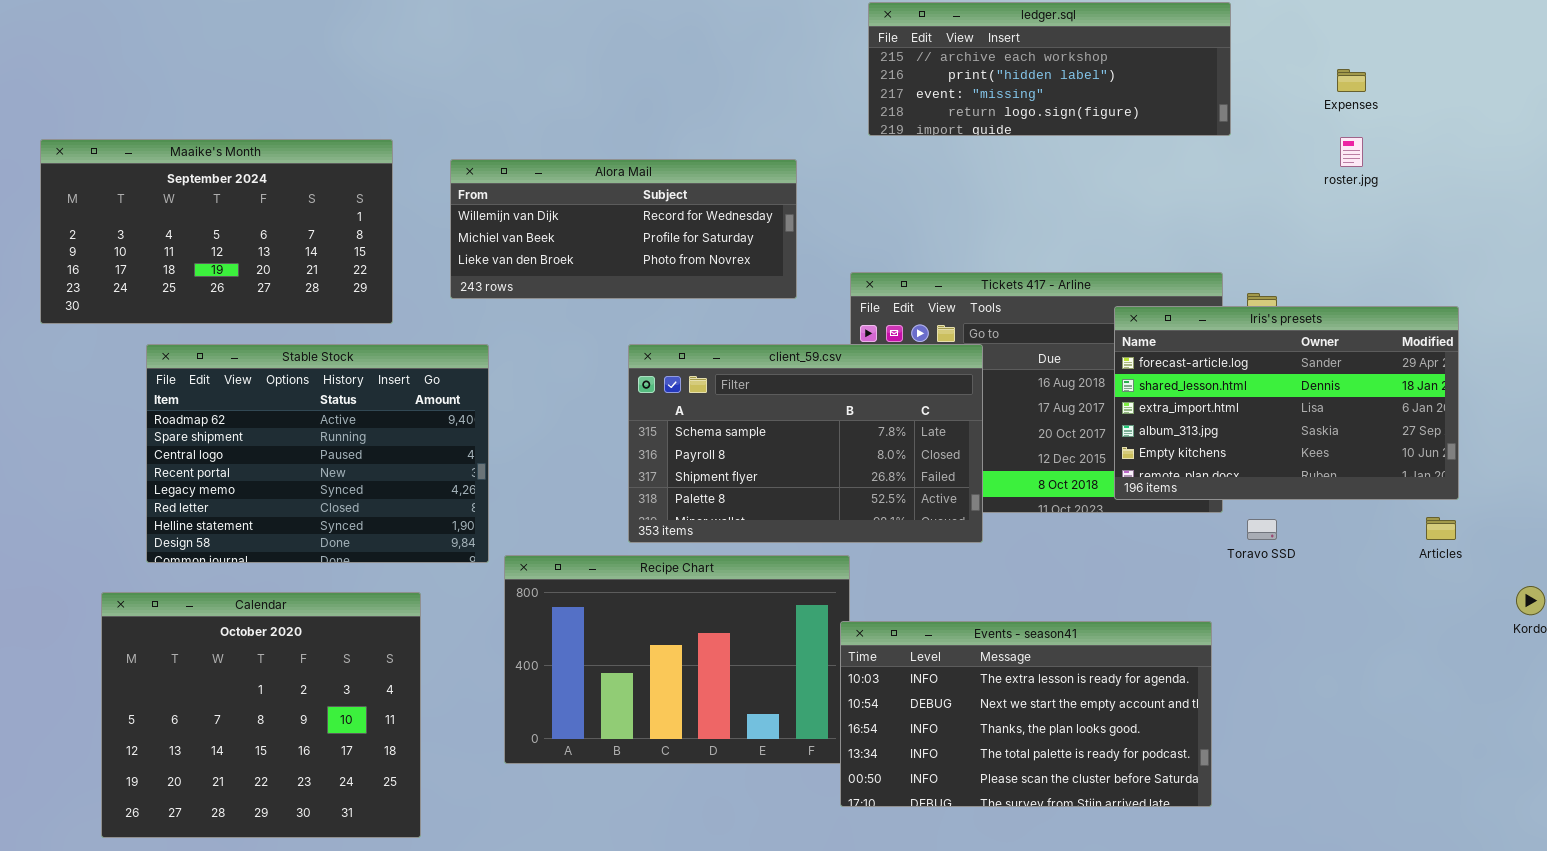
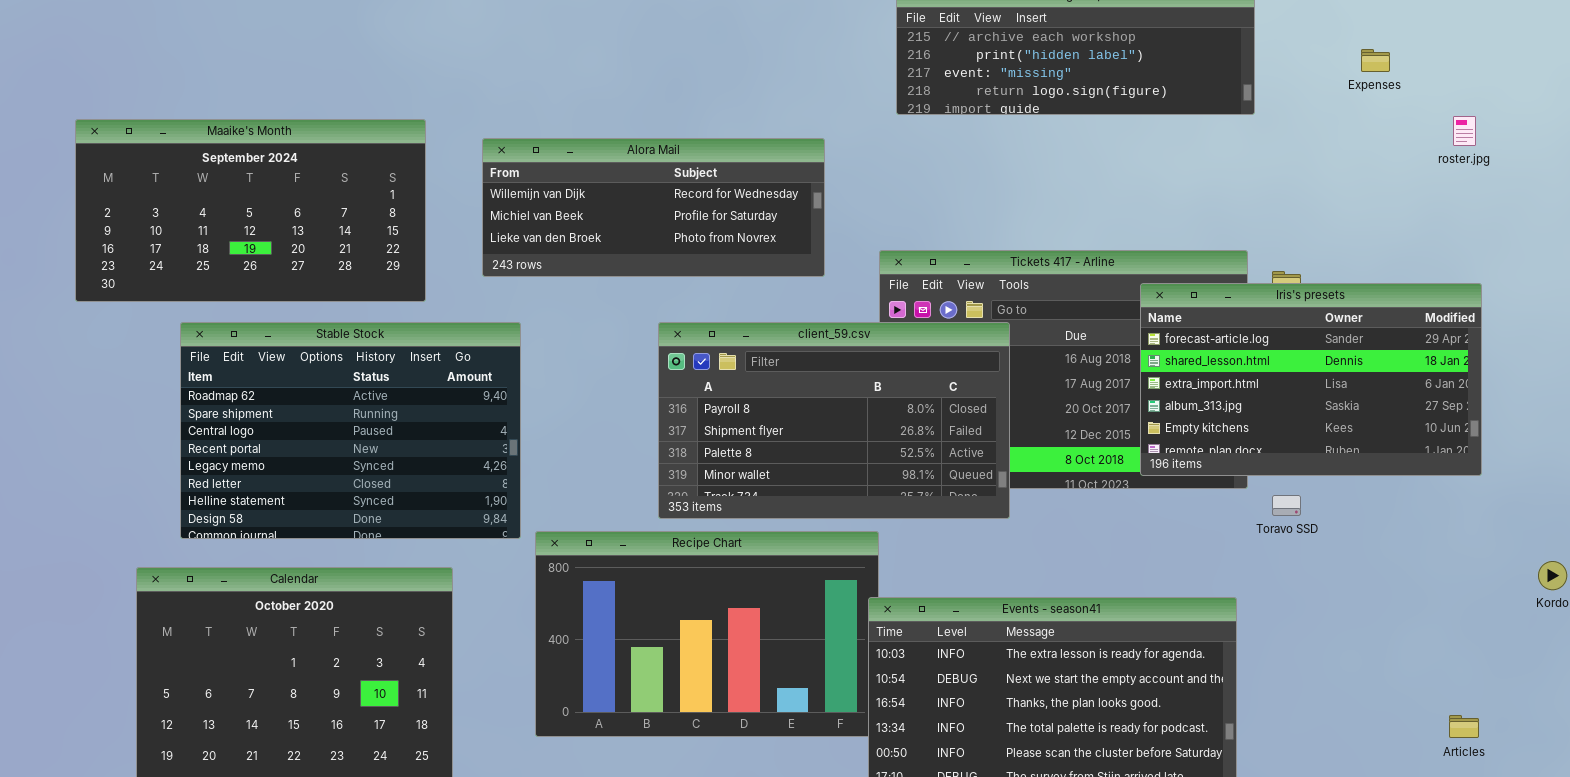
roster.jpg: [1340,137,1363,167] -> [1453,116,1476,146], moved
client_59.csv: [628,344,983,543] -> [658,322,1010,519], scrolled down 1 row
Articles: [1426,517,1456,540] -> [1449,715,1479,738], moved

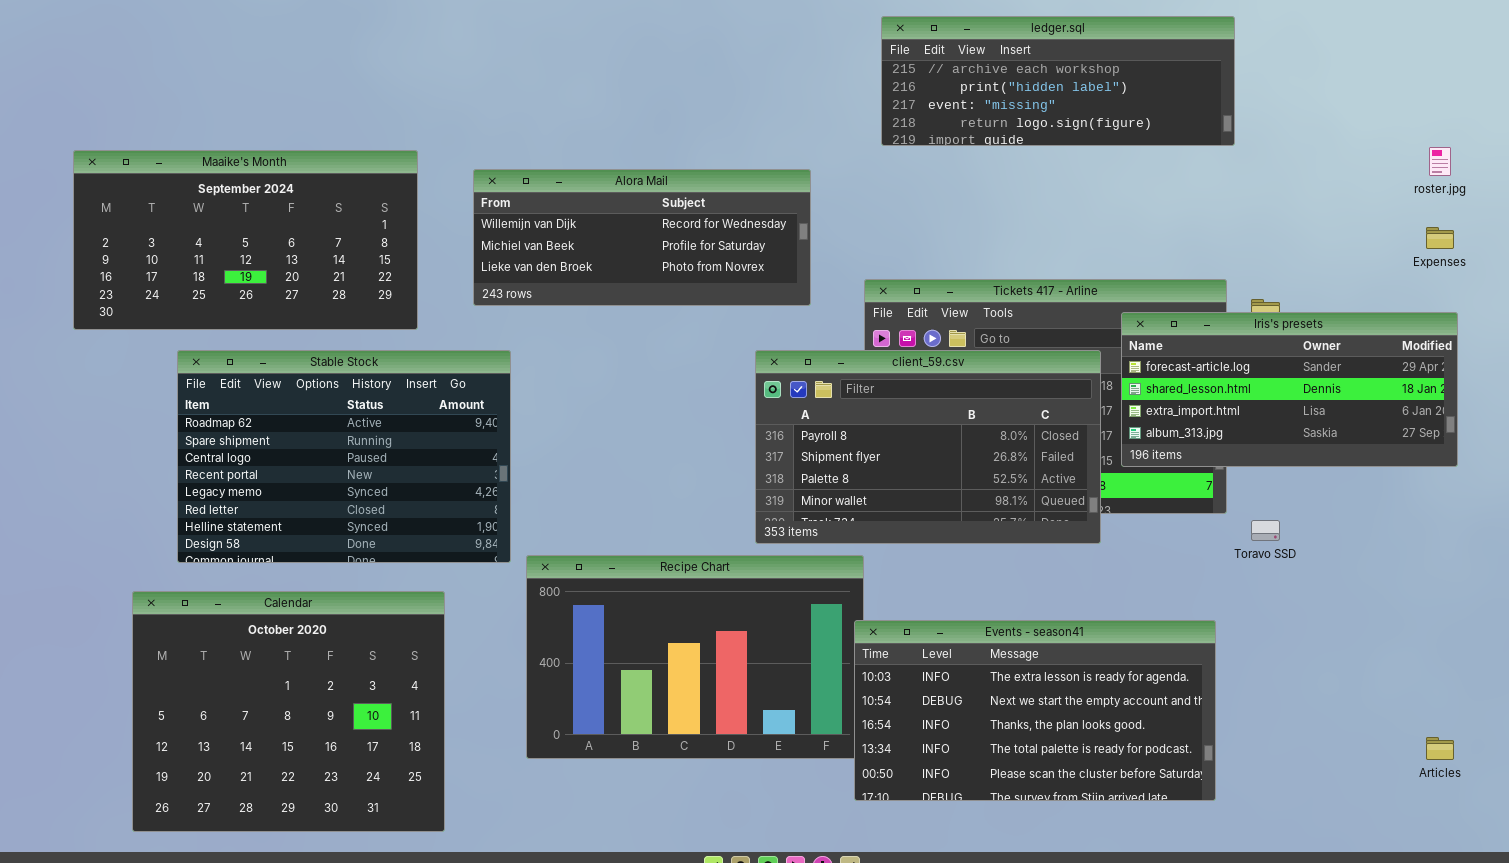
Expenses: [1361,49,1390,72] -> [1426,227,1454,249], moved
Iris's presets: [1140,283,1482,476] -> [1121,312,1458,467], resized
client_59.csv: [658,322,1010,519] -> [755,350,1101,544], moved

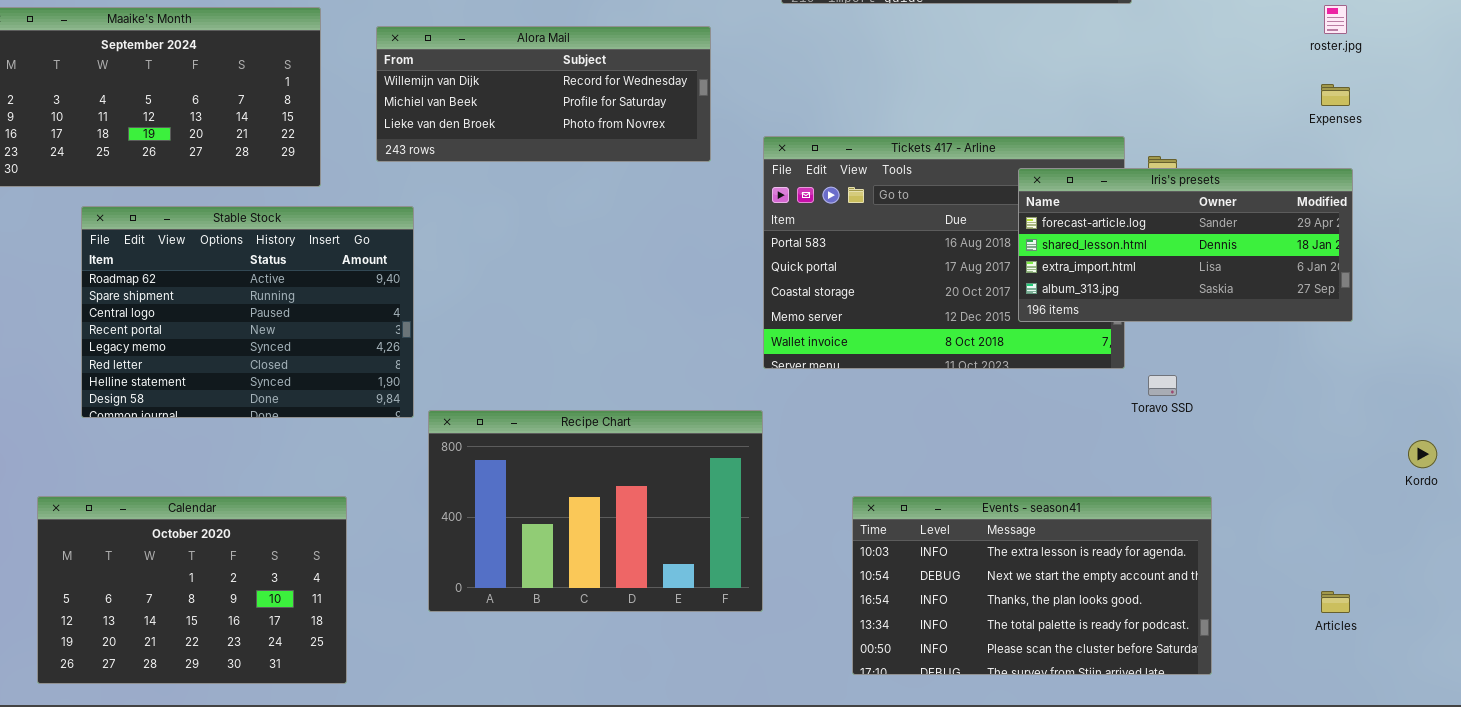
client_59.csv: [755,350,1101,544] -> none, closed
Calendar: [132,591,445,832] -> [37,496,347,684], resized
Events - season41: [854,620,1216,801] -> [852,496,1212,675], moved

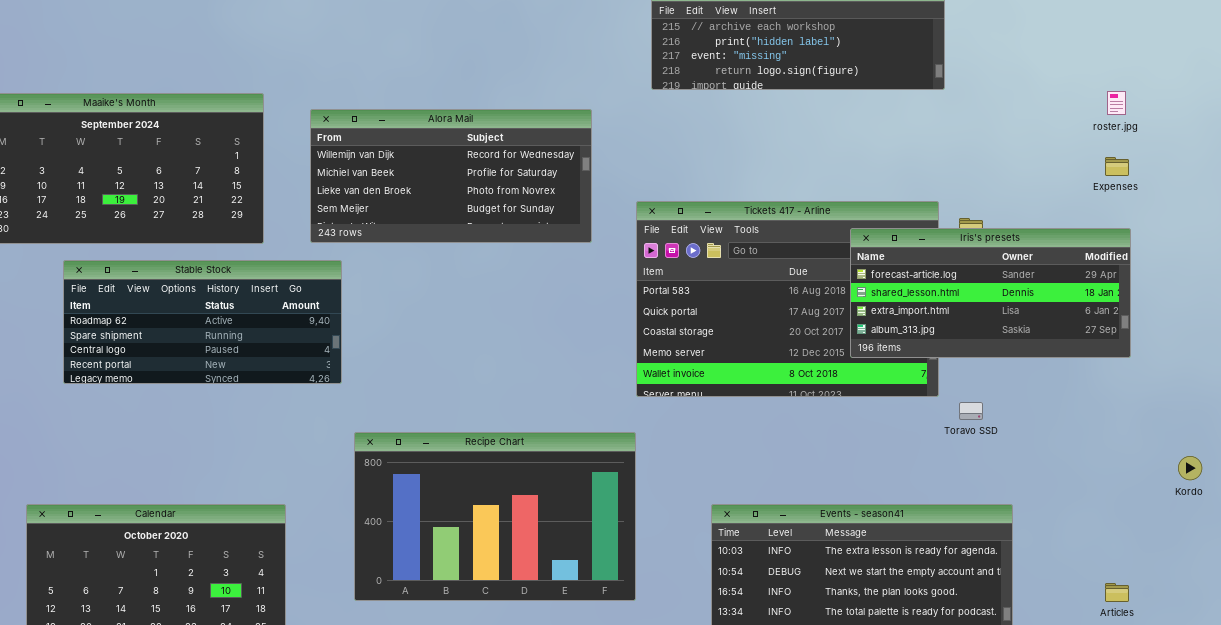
Alora Mail: [376,26,711,162] -> [310,109,592,243], resized
Stable Stock: [81,206,414,418] -> [63,260,342,384], resized

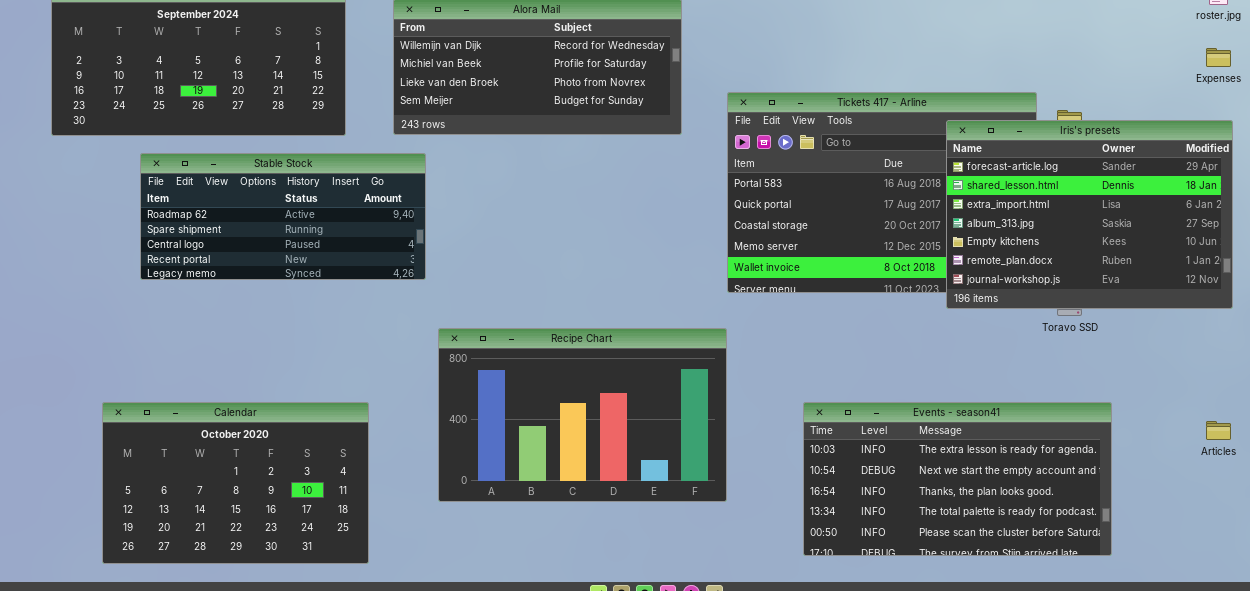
Iris's presets: [850,228,1131,358] -> [946,120,1233,309], resized
Articles: [1105,583,1129,602] -> [1206,421,1231,440], moved

